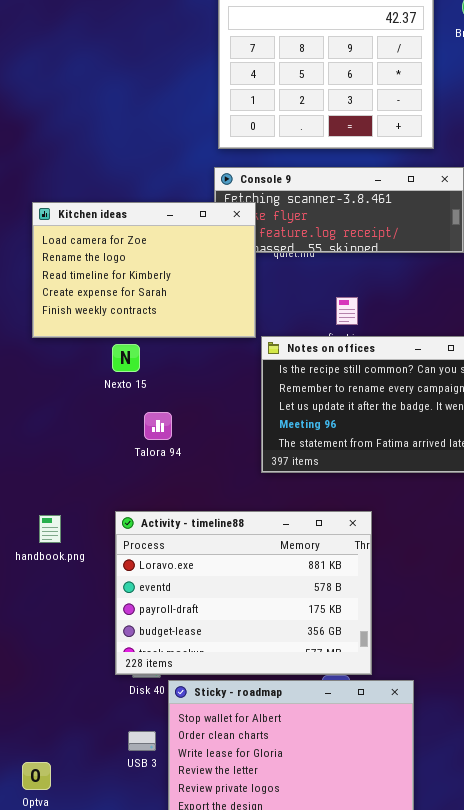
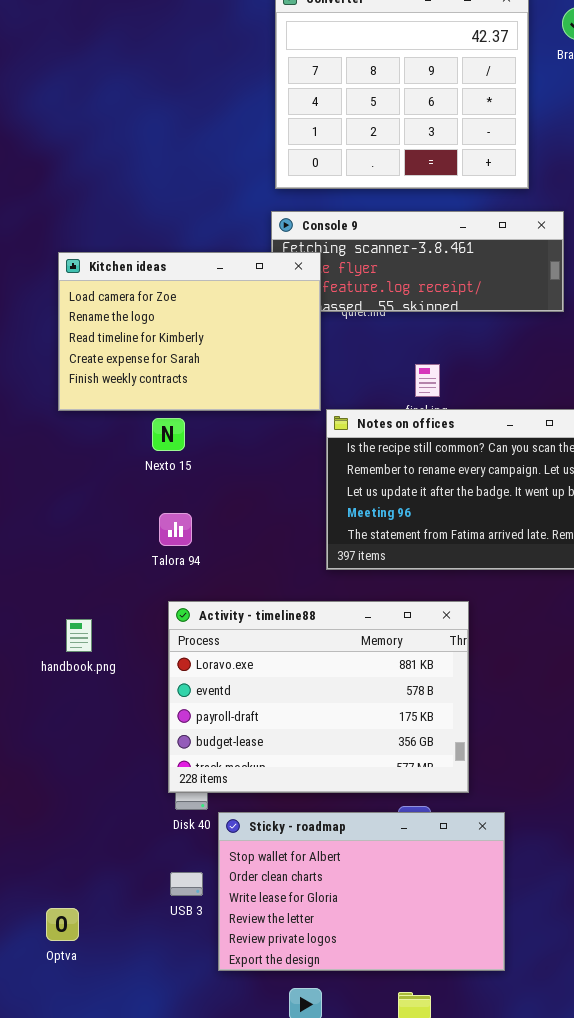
Talora 94: [144,412,172,440] -> [159,513,192,546], moved
Activity - timeline88: [115,511,372,675] -> [168,601,469,793], moved

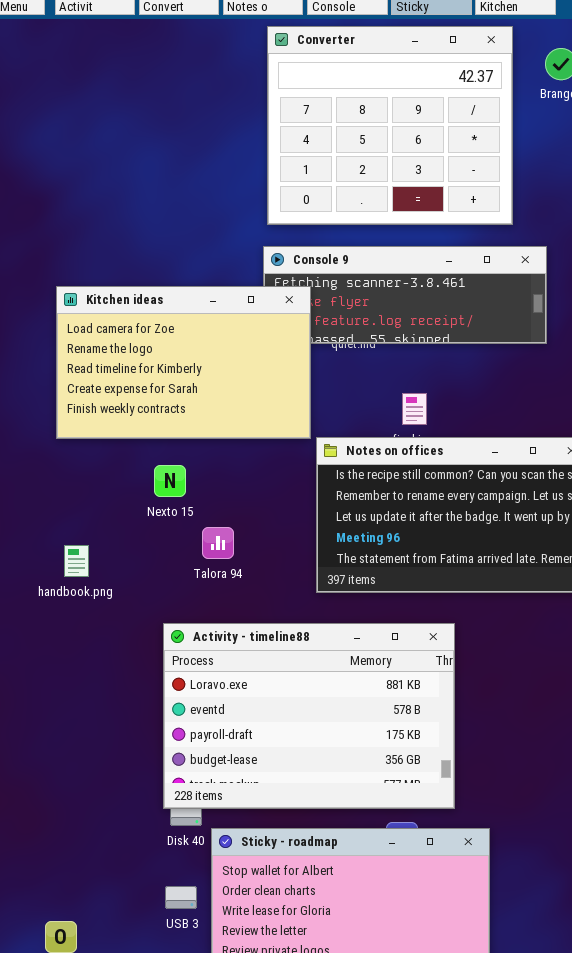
Nexto 15: [152,418,185,451] -> [154,465,186,497], moved
Talora 94: [159,513,192,546] -> [202,527,234,559], moved
handbook.png: [66,619,92,652] -> [64,545,89,577], moved

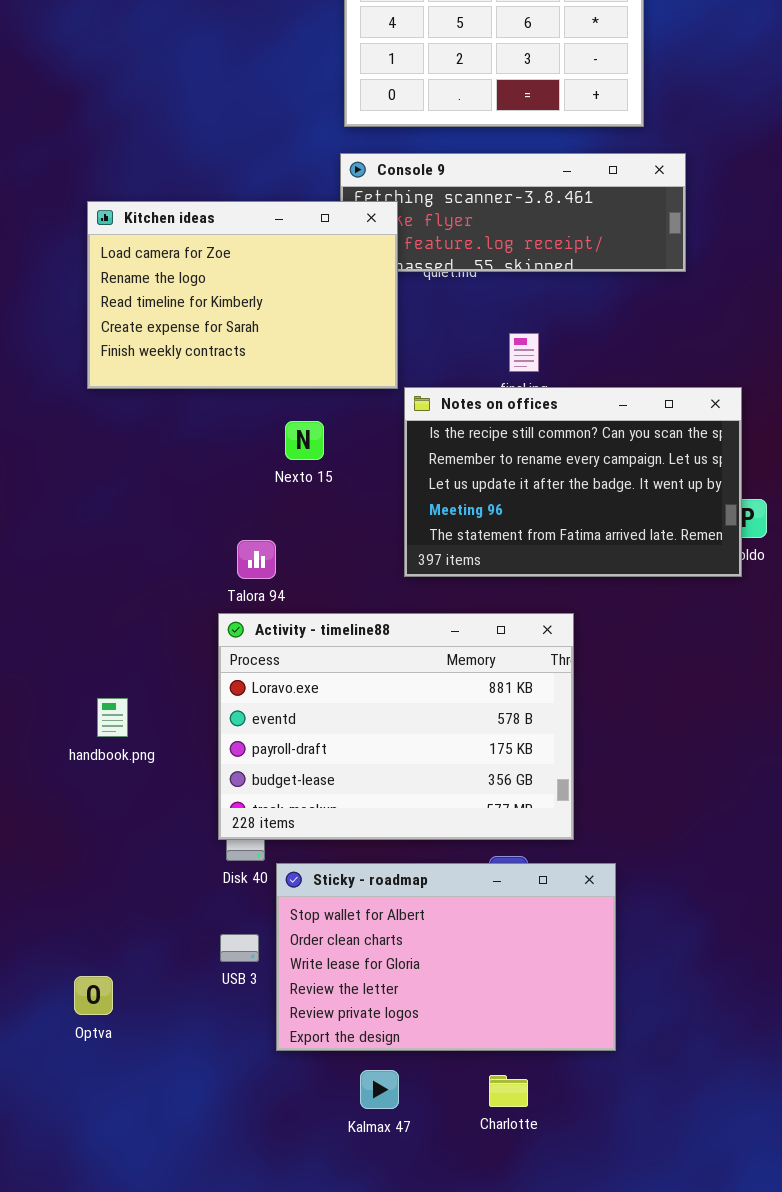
Nexto 15: [154,465,186,497] -> [285,421,324,460], moved
Talora 94: [202,527,234,559] -> [237,540,276,579], moved
handbook.png: [64,545,89,577] -> [97,698,128,737], moved

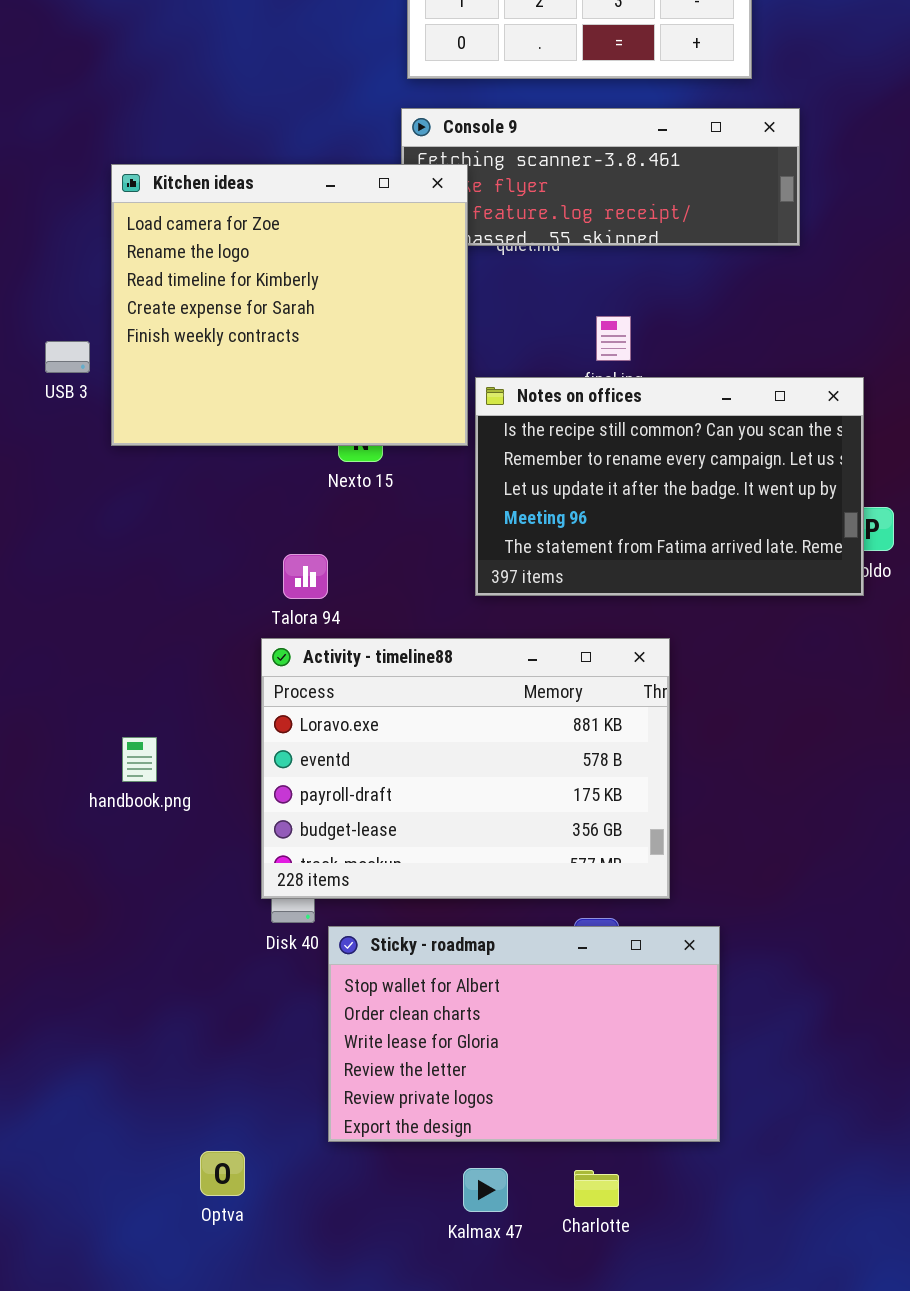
Kitchen ideas: [87,201,398,389] -> [111,164,468,446], resized
USB 3: [220,934,259,962] -> [45,341,90,373], moved
Optva: [74,976,113,1015] -> [200,1151,245,1196], moved
Kalmax 47: [360,1070,399,1109] -> [463,1168,508,1212], moved

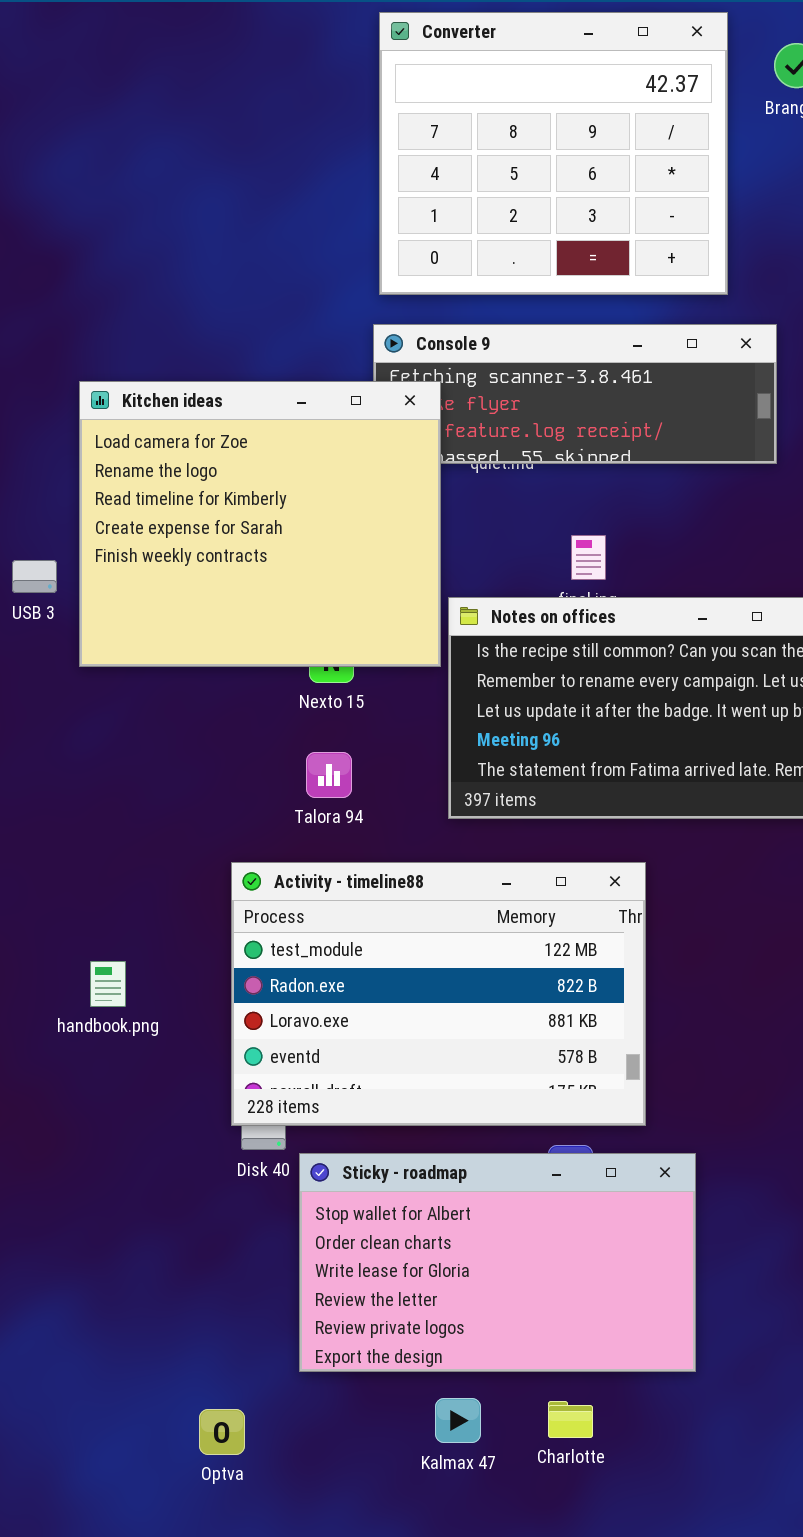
Talora 94: [283,554,328,599] -> [306,752,352,798], moved
Activity - timeline88: [261,638,670,899] -> [231,862,646,1126], scrolled up 2 rows
Optva: [200,1151,245,1196] -> [199,1409,245,1455], moved

